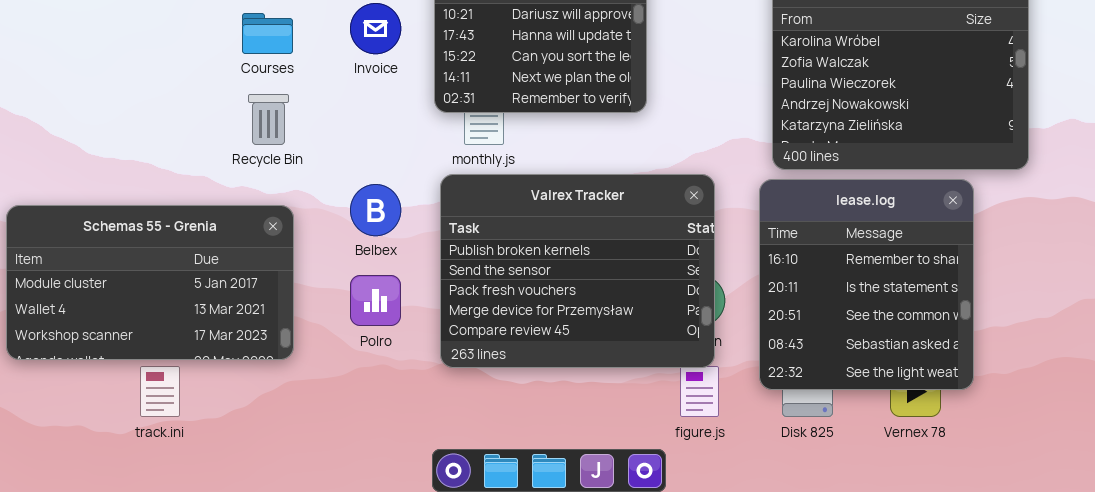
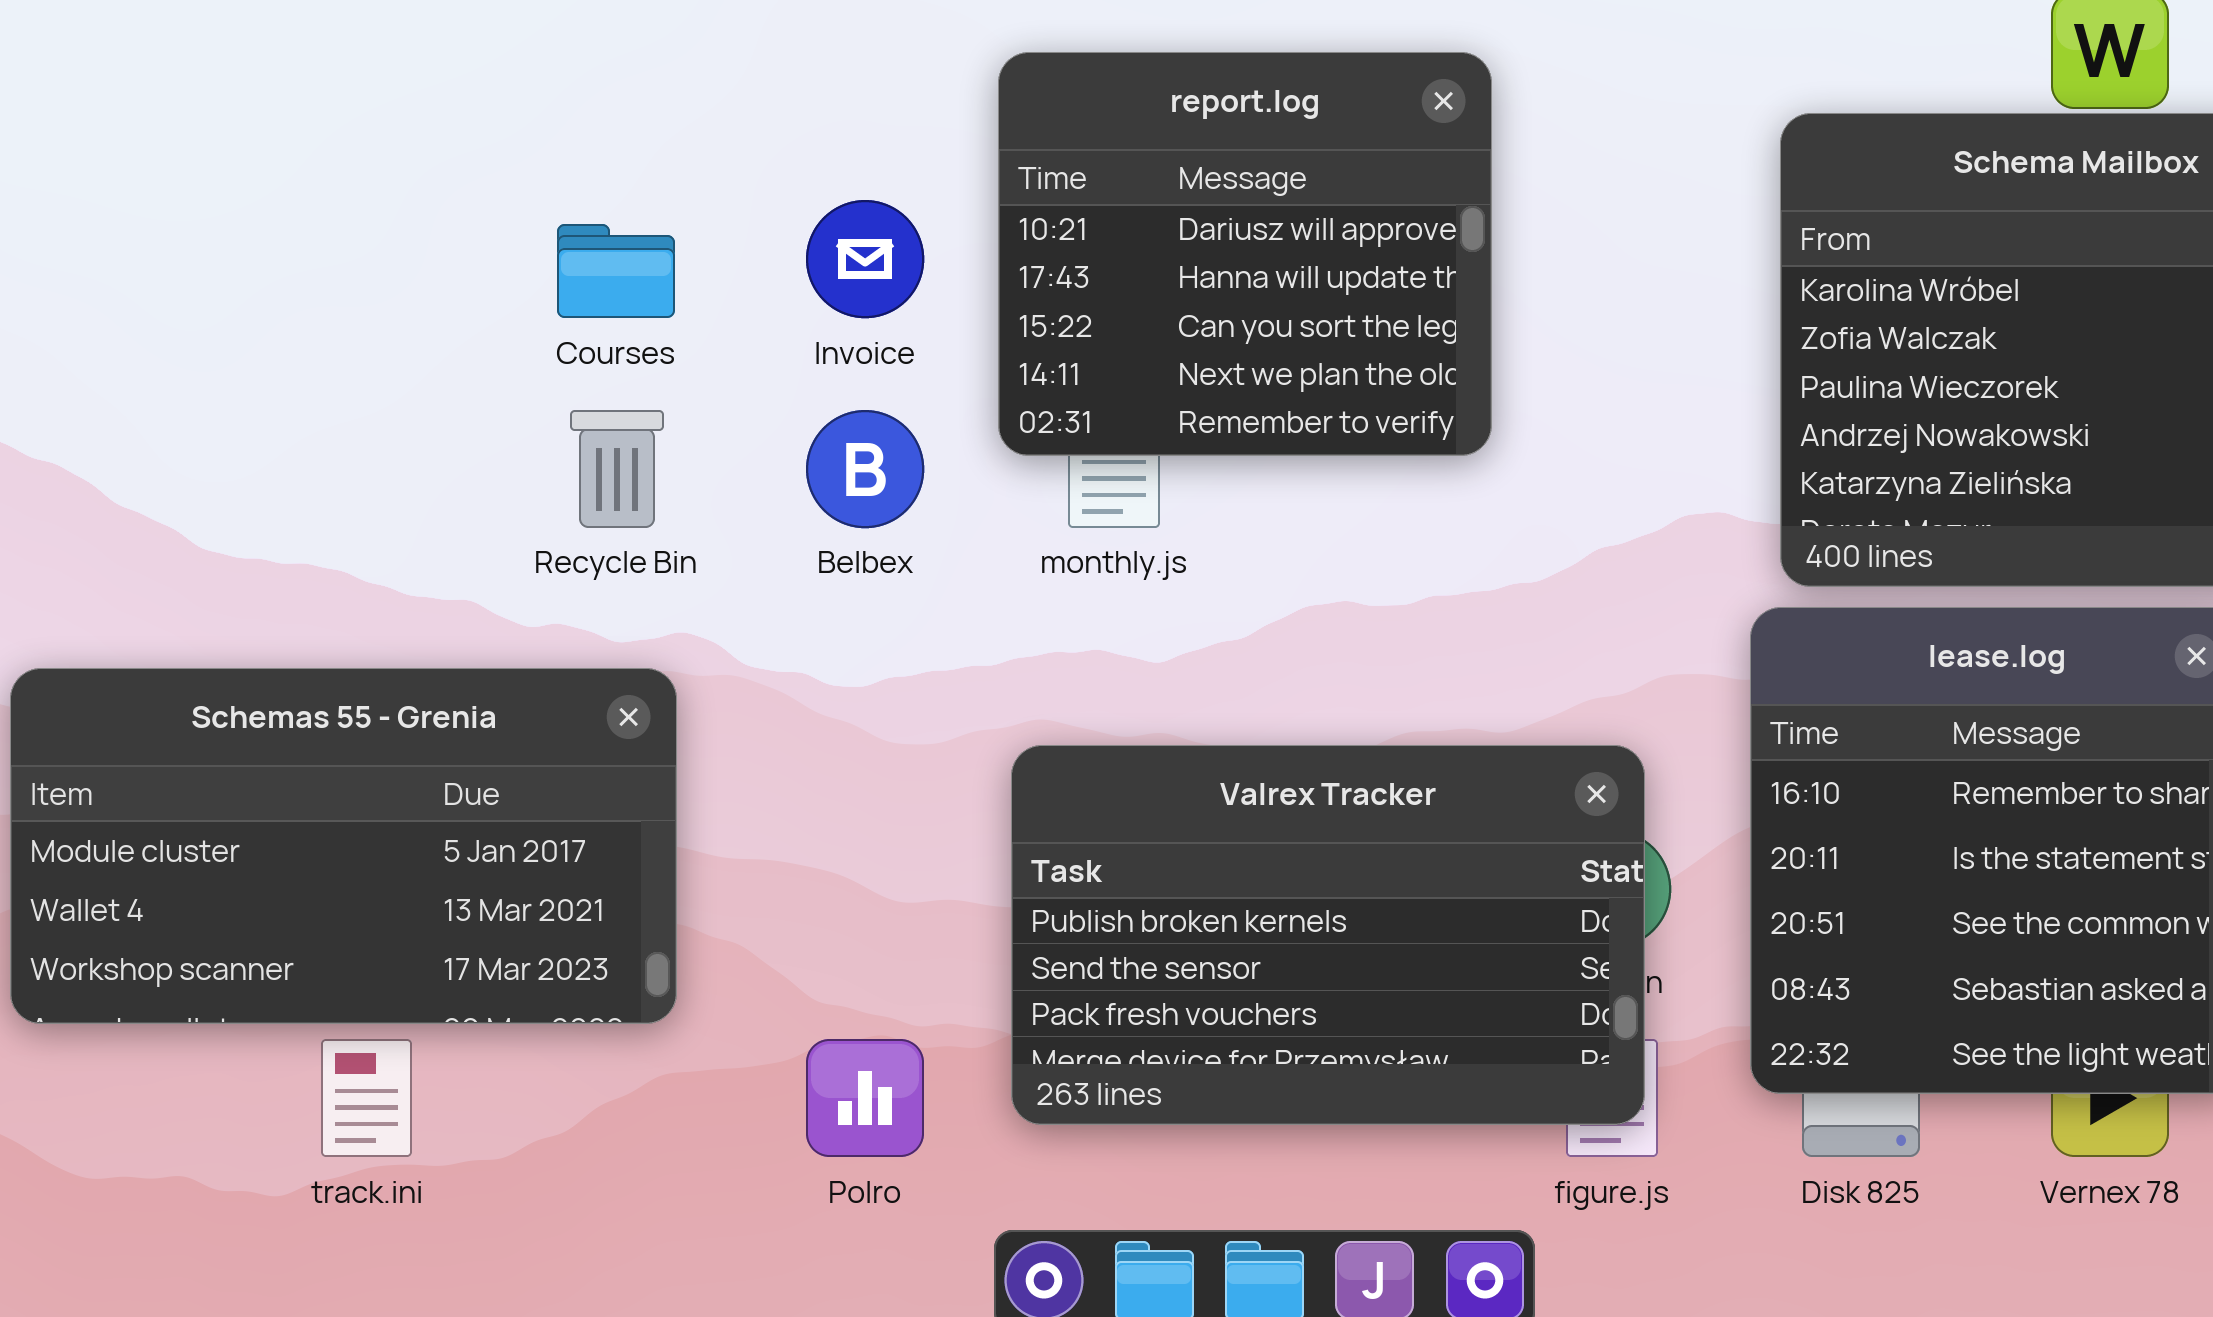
Valrex Tracker: [440,174,715,368] -> [1011,745,1645,1125], moved, resized
Belbex: [350,184,401,236] -> [806,410,924,528], moved
Polro: [350,275,401,326] -> [806,1039,924,1157], moved

